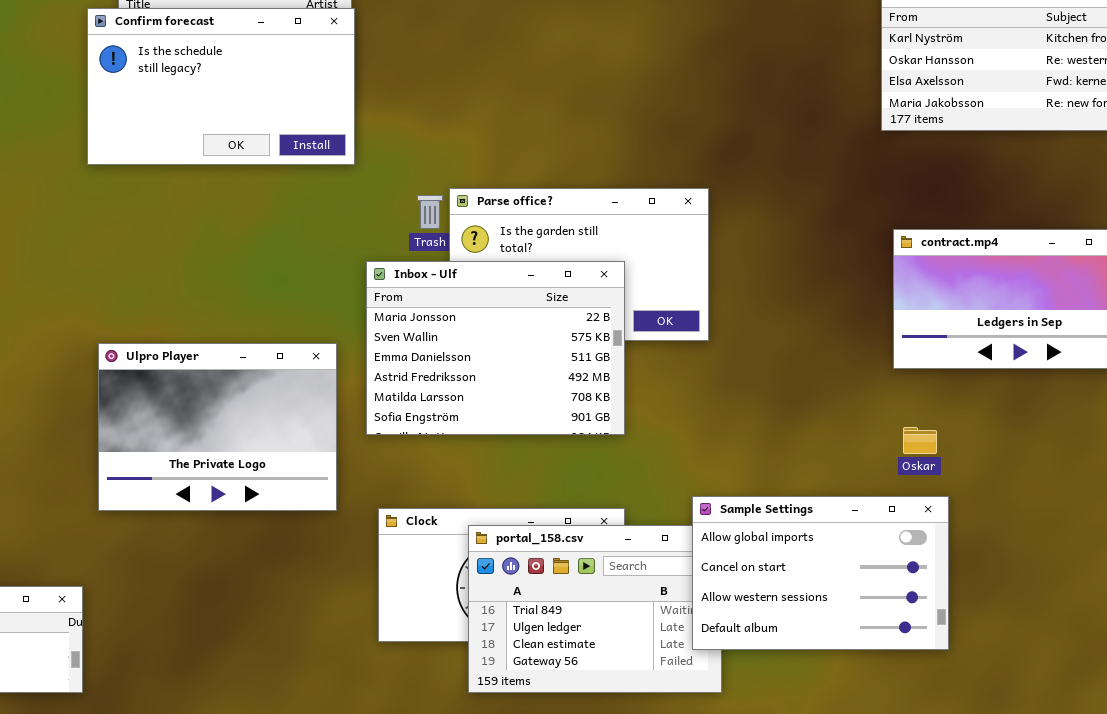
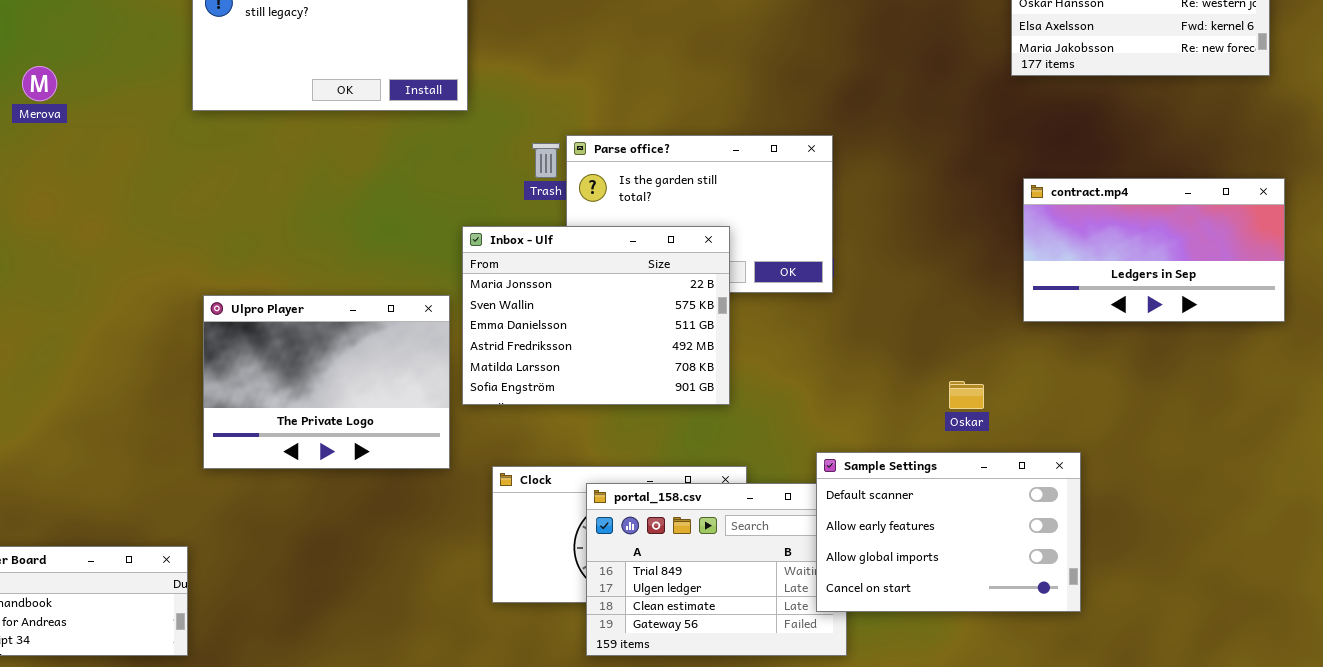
Inbox - Ulf: [366,261,625,435] -> [462,226,730,405], moved
Oskar: [903,427,937,454] -> [949,381,984,409], moved
Sample Settings: [692,496,949,650] -> [816,452,1081,612], scrolled up 2 rows

